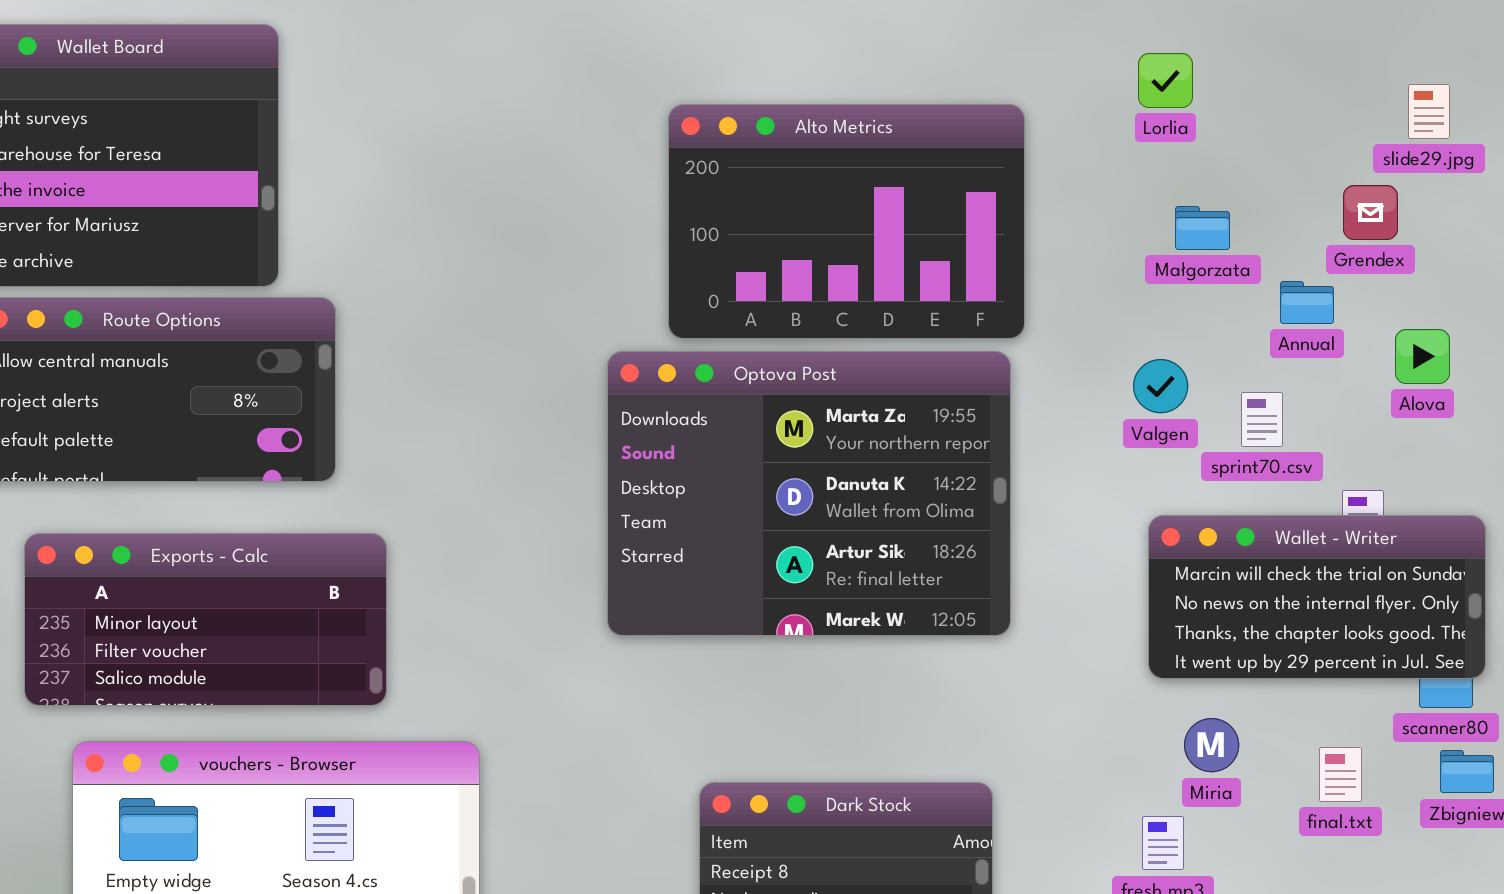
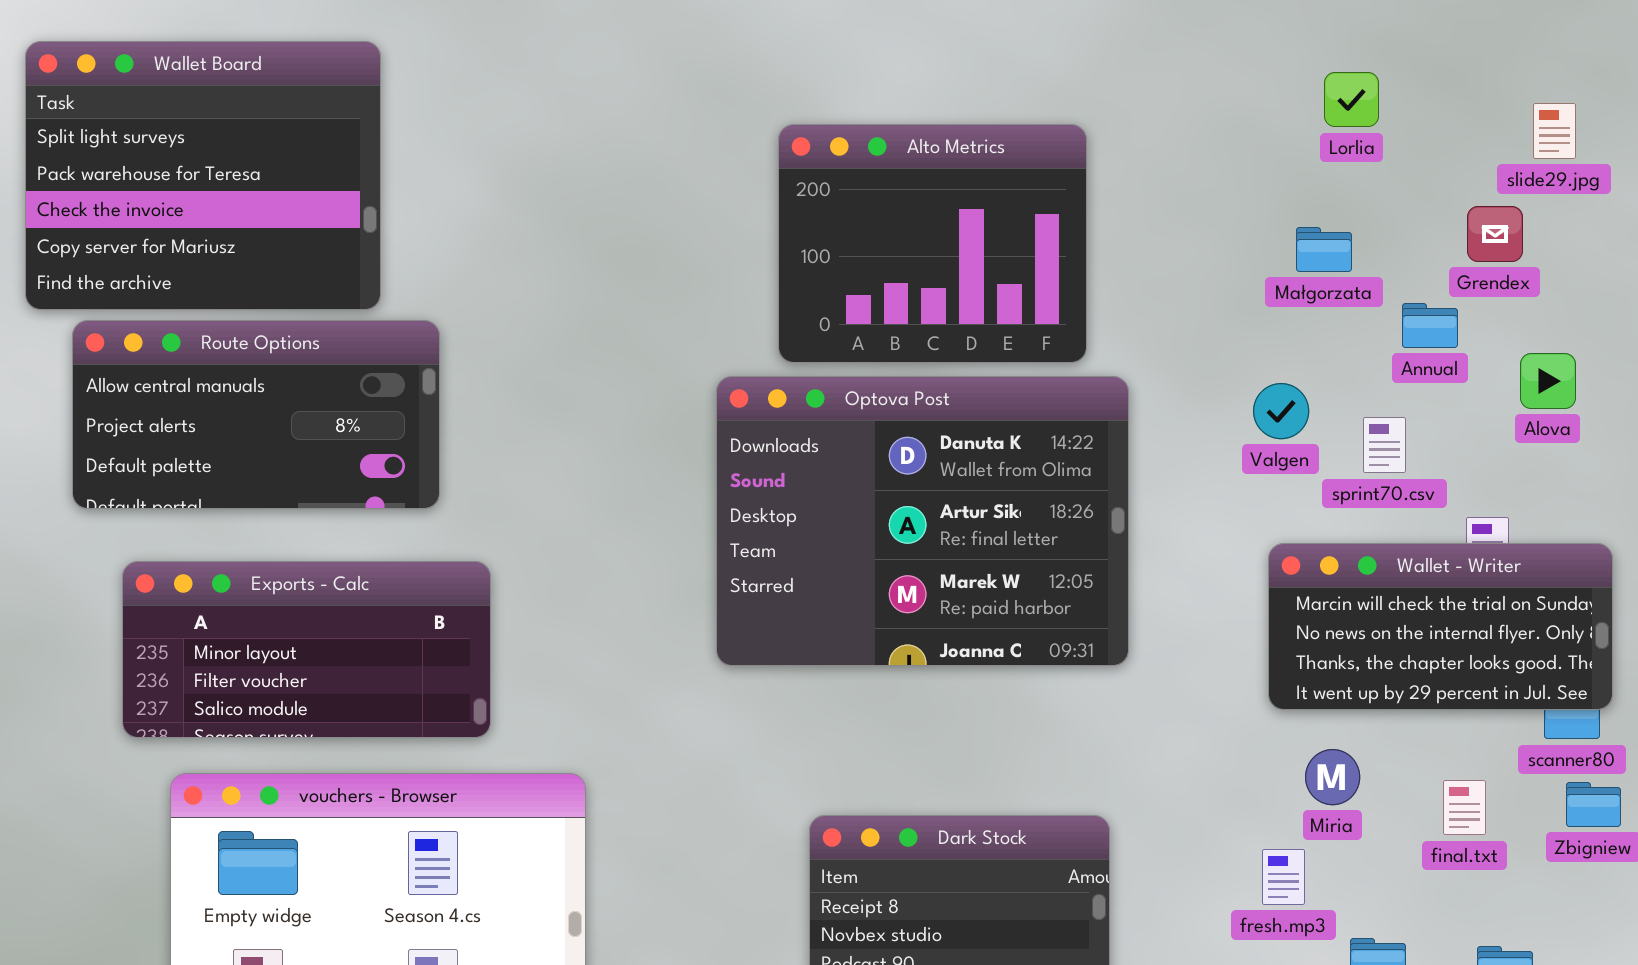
Lorlia: [1138,53,1193,108] -> [1324,72,1379,127], moved
Alto Metrics: [668,104,1025,339] -> [778,124,1087,363], resized
Optova Post: [607,351,1011,636] -> [716,376,1129,666], scrolled down 1 row

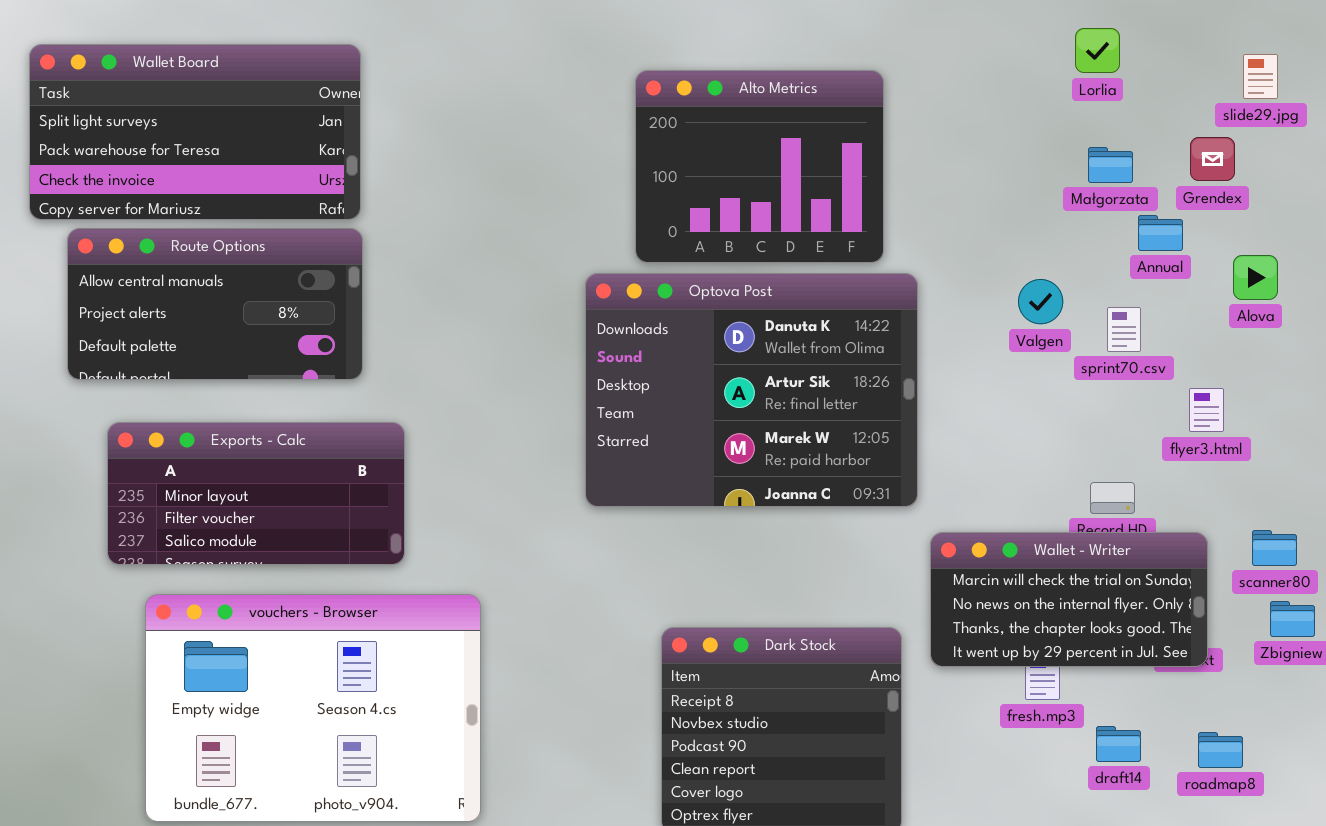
Wallet Board: [25,41,381,310] -> [29,44,361,220], resized
Małgorzata: [1296,227,1352,272] -> [1088,147,1133,183], moved
Wallet - Writer: [1268,543,1613,710] -> [930,532,1208,667], moved

